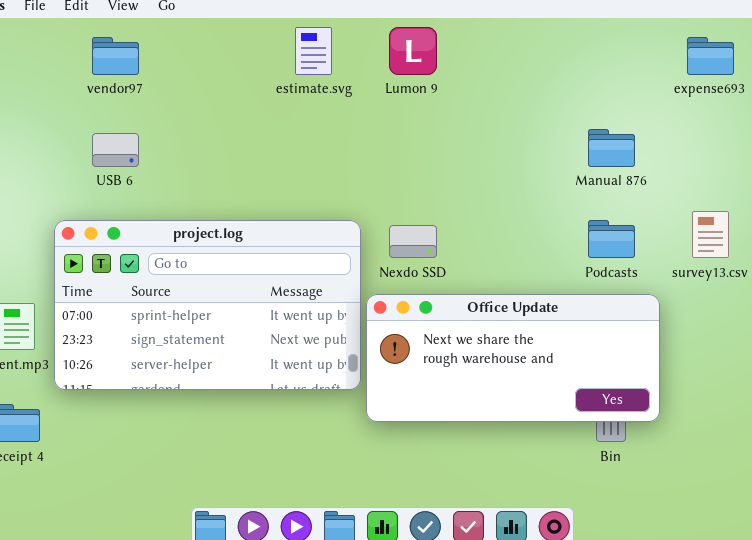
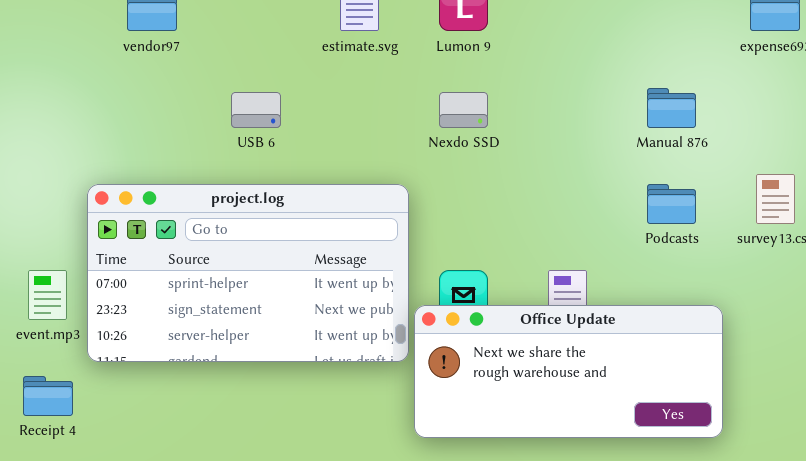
USB 6: [92,133,139,167] -> [231,92,281,128], moved
Nexdo SSD: [389,225,437,258] -> [439,92,488,128], moved
Office Update: [366,294,660,422] -> [414,305,723,438], moved

